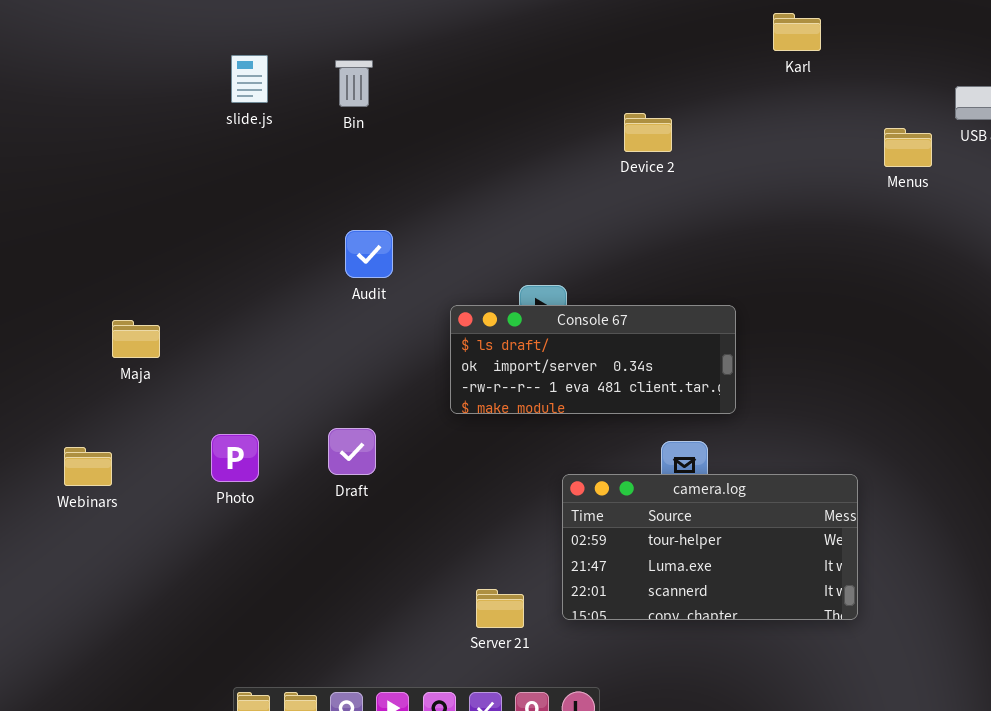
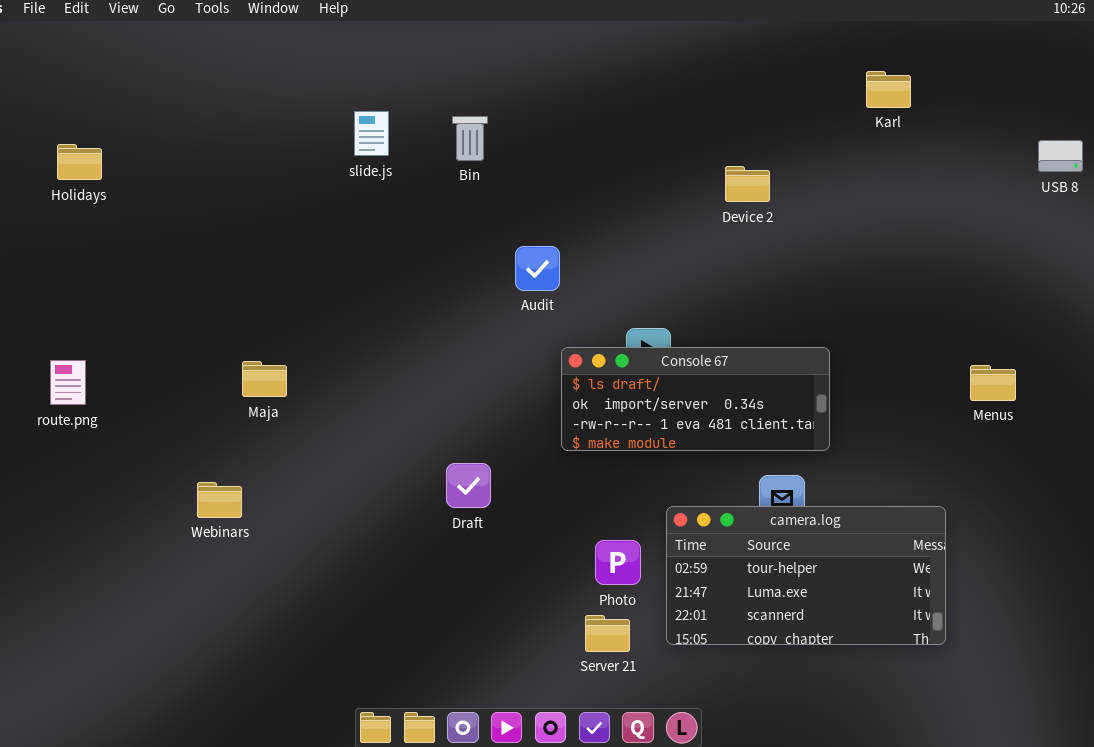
Menus: [884,128,932,167] -> [970,365,1016,401], moved
Audit: [345,230,393,278] -> [515,246,560,291], moved
Photo: [211,434,259,482] -> [595,540,641,585], moved

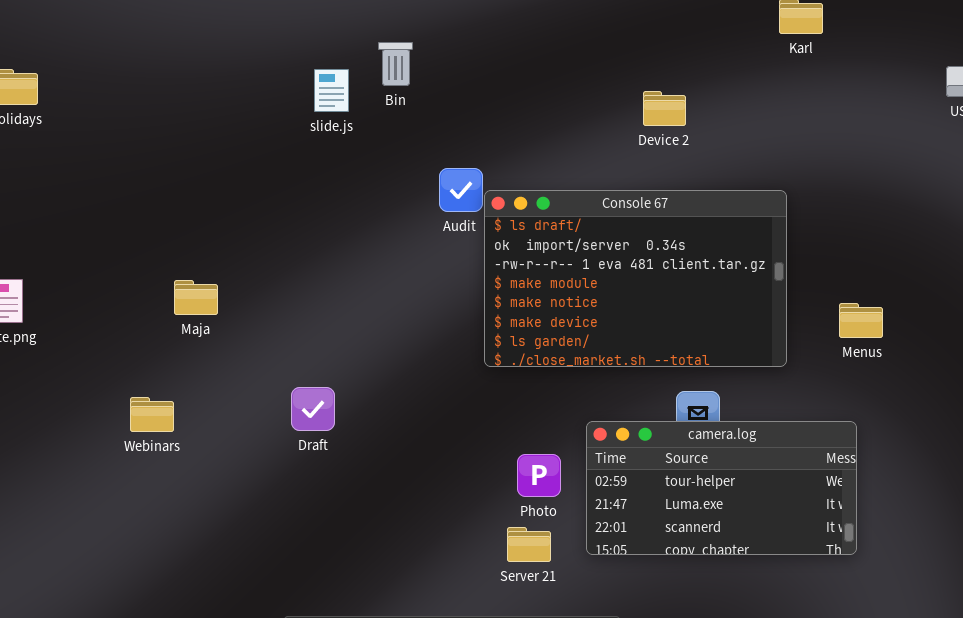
slide.js: [354,111,389,156] -> [314,69,349,112], moved
Console 67: [561,347,830,451] -> [484,190,787,367], resized
Menus: [970,365,1016,401] -> [839,303,883,338], moved
Draft: [446,463,491,508] -> [291,387,335,431], moved

